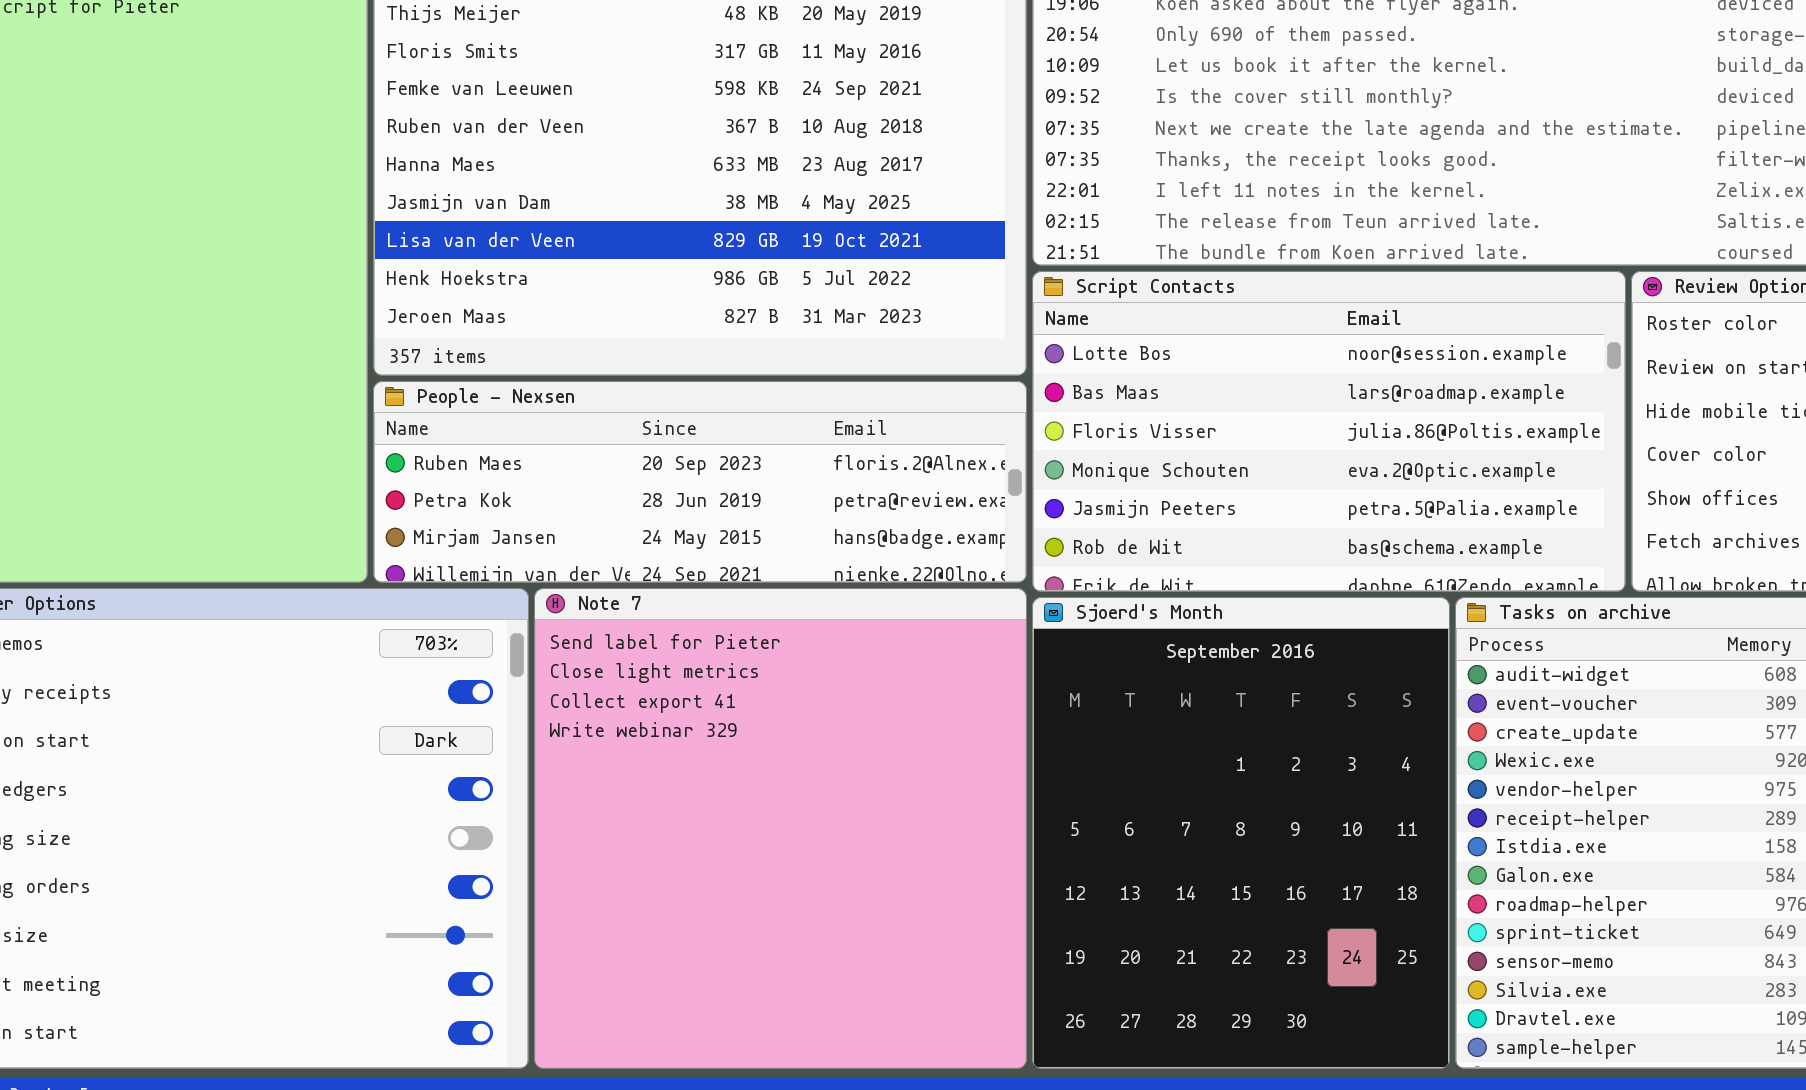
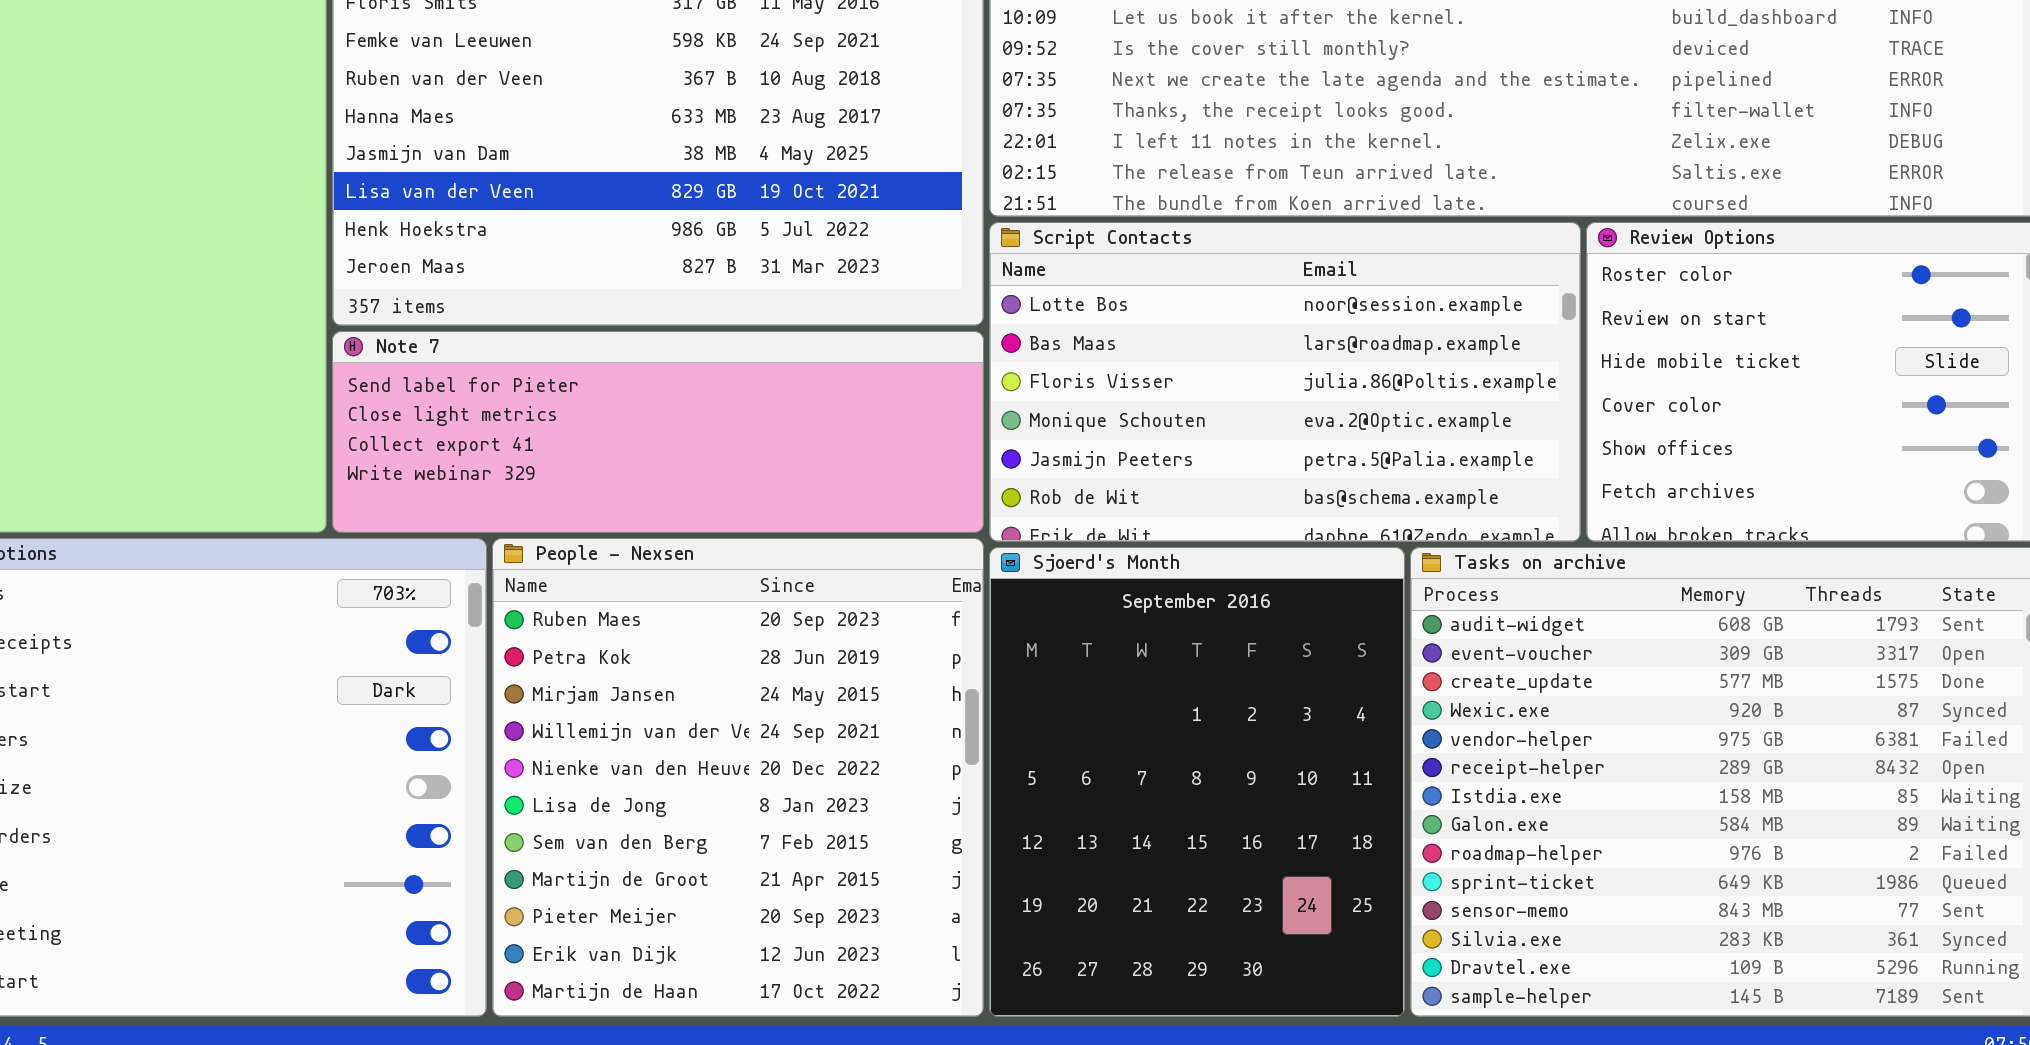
People - Nexsen: [373,381,1027,583] -> [492,538,984,1017], moved, resized
Note 7: [534,588,1027,1069] -> [332,331,984,533], moved, resized

